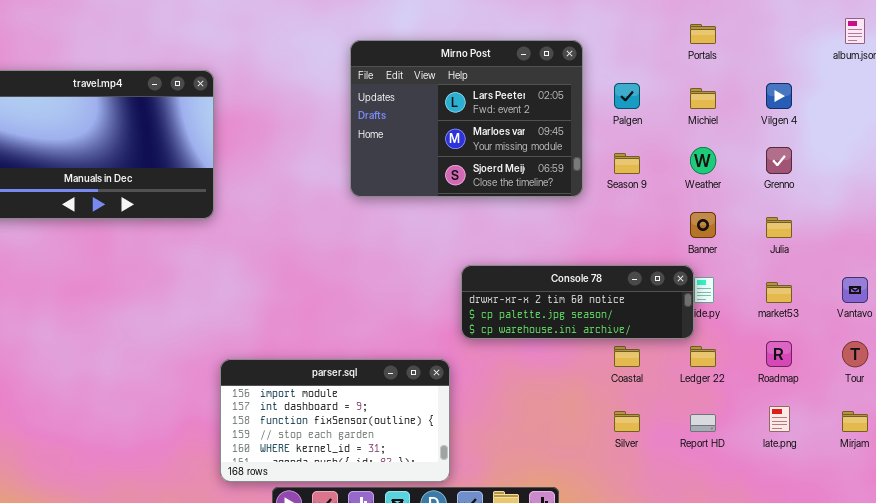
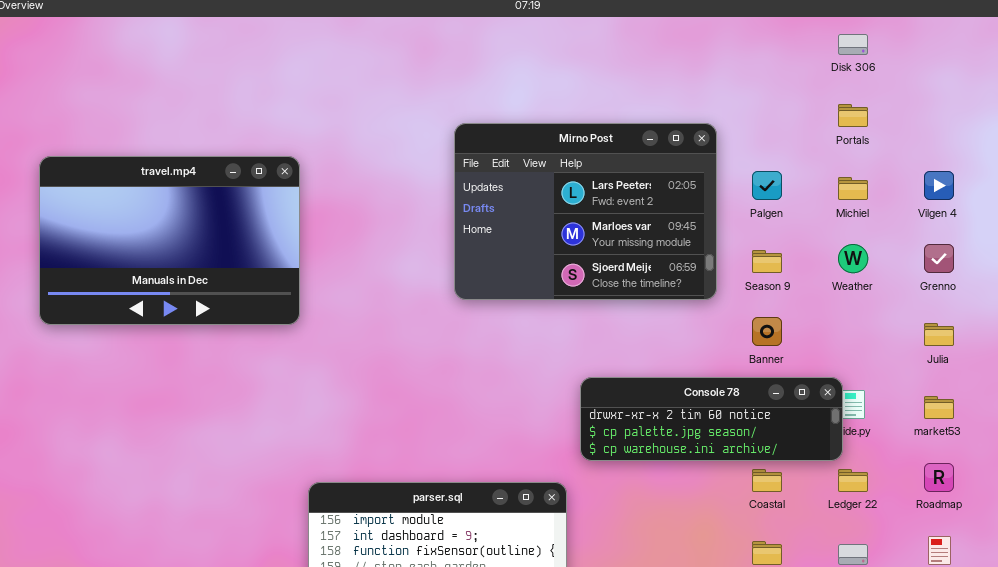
Banner: [690,212,716,238] -> [752,317,782,346], moved

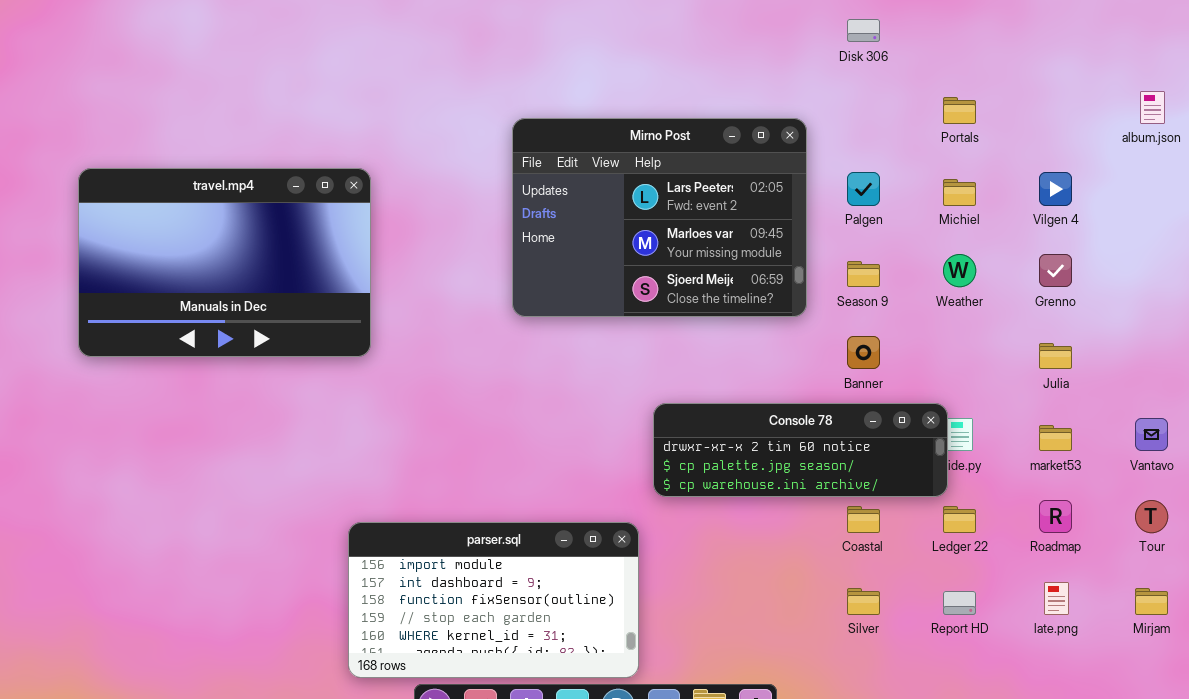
Disk 306: [838,34,868,55] -> [847,19,880,42], moved
travel.mp4: [39,156,300,325] -> [78,168,371,357], moved

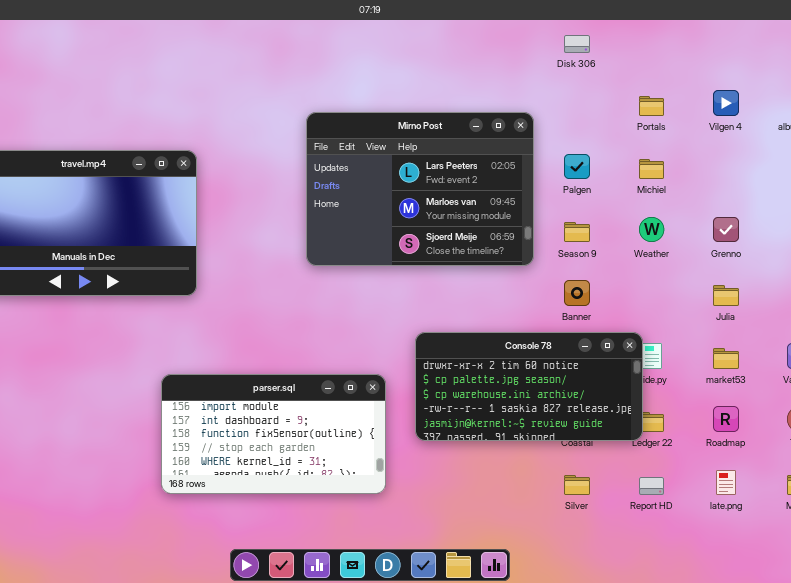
Vilgen 4: [1039,172,1072,206] -> [713,90,739,116], moved
Console 78: [653,403,948,497] -> [415,332,643,441], resized
parser.sql: [348,522,639,678] -> [161,374,386,494], moved

